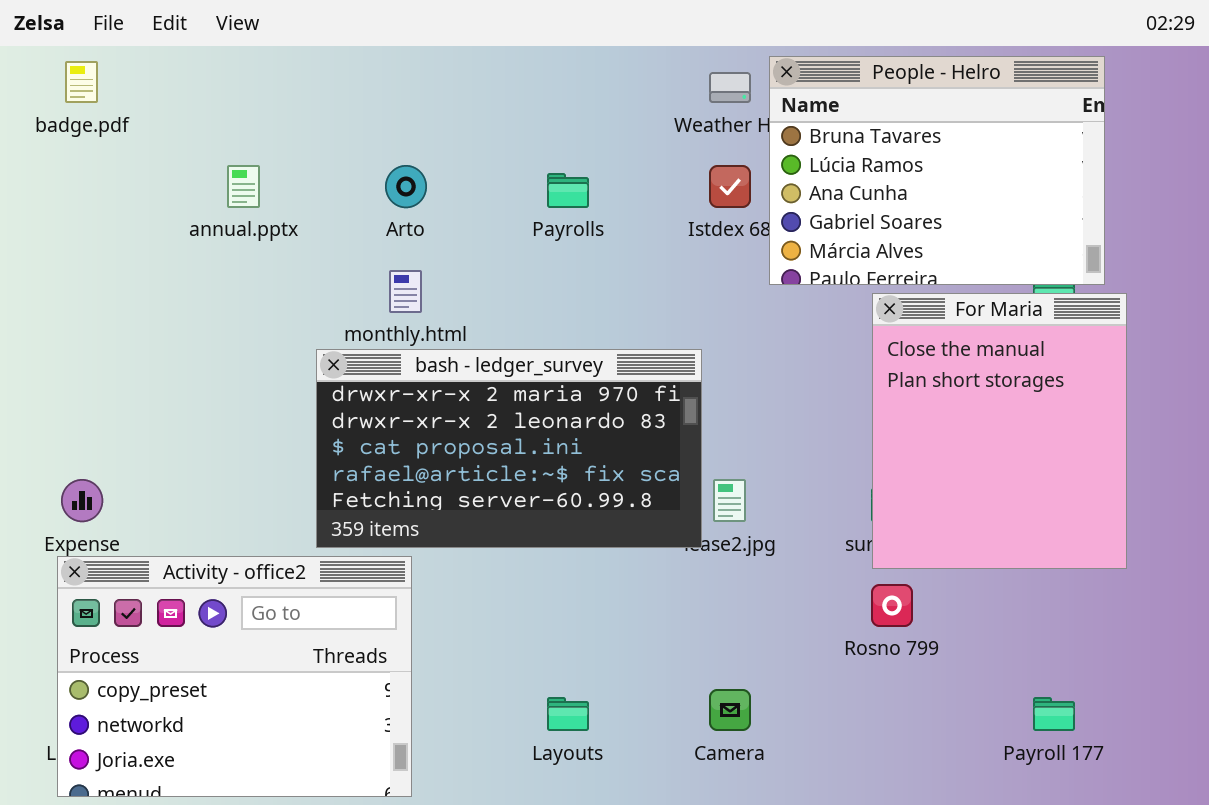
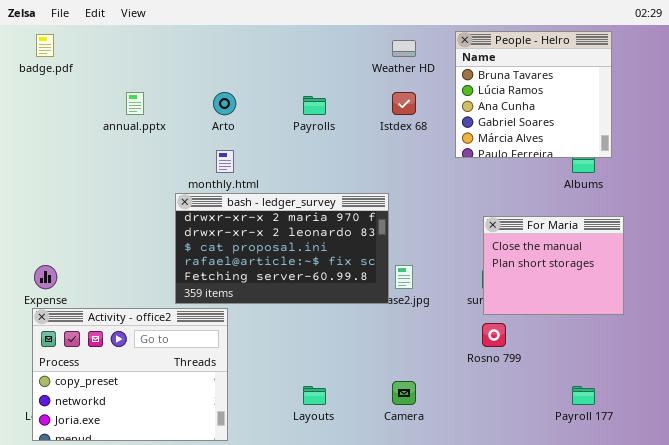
People - Helro: [769,56,1105,285] -> [455,31,612,158], resized
For Maria: [872,293,1127,569] -> [483,216,624,315], resized

